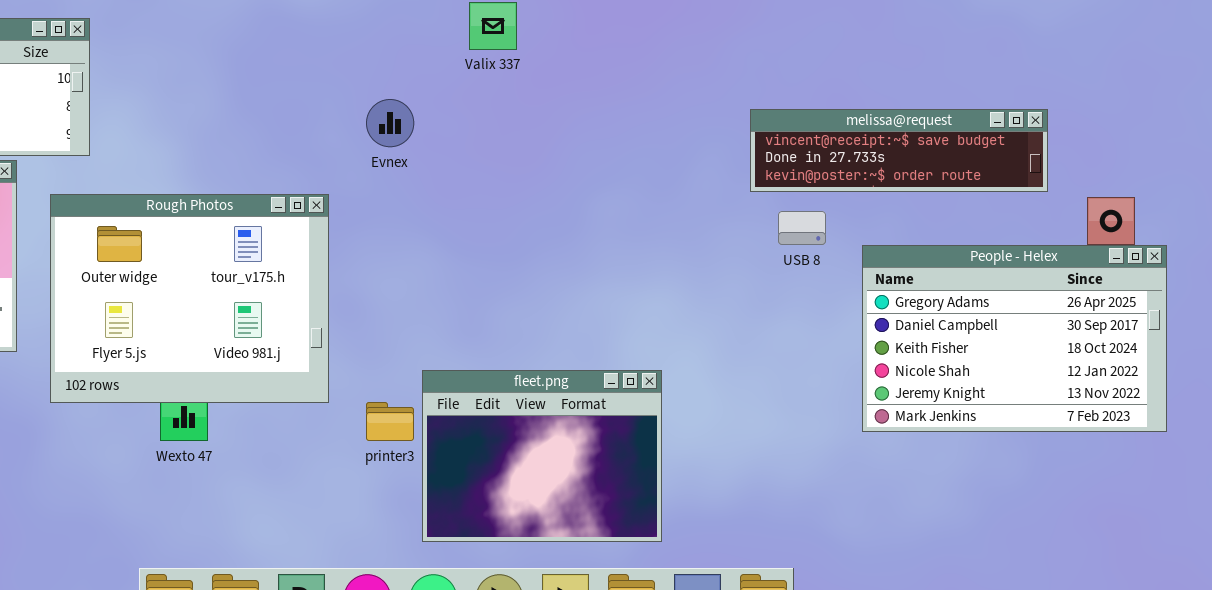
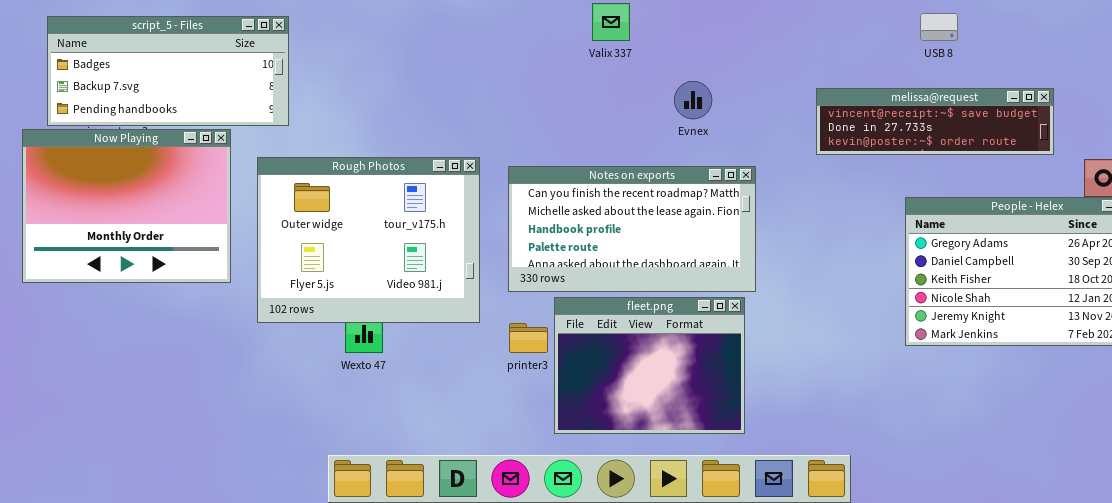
Evnex: [366,99,414,147] -> [674,81,712,119], moved
Notes on exports: none -> [508,166,756,292], opened
USB 8: [778,211,826,245] -> [920,13,958,41], moved

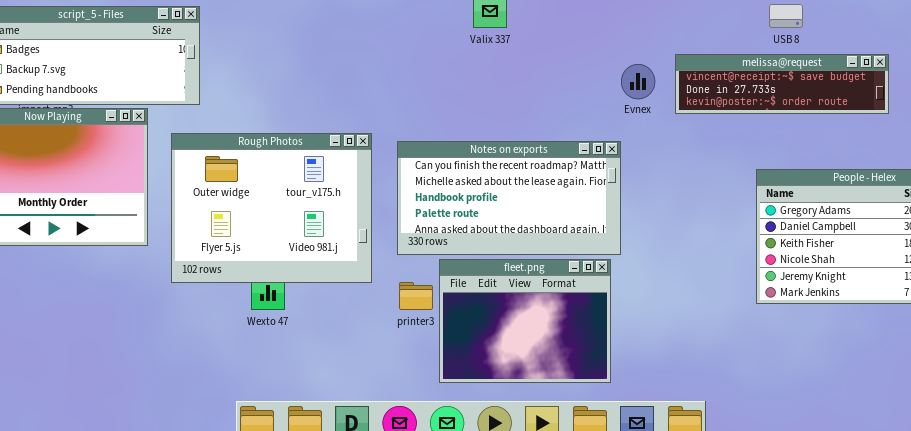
Evnex: [674,81,712,119] -> [621,64,655,99], moved
melissa@request: [816,88,1054,155] -> [675,54,889,114], moved

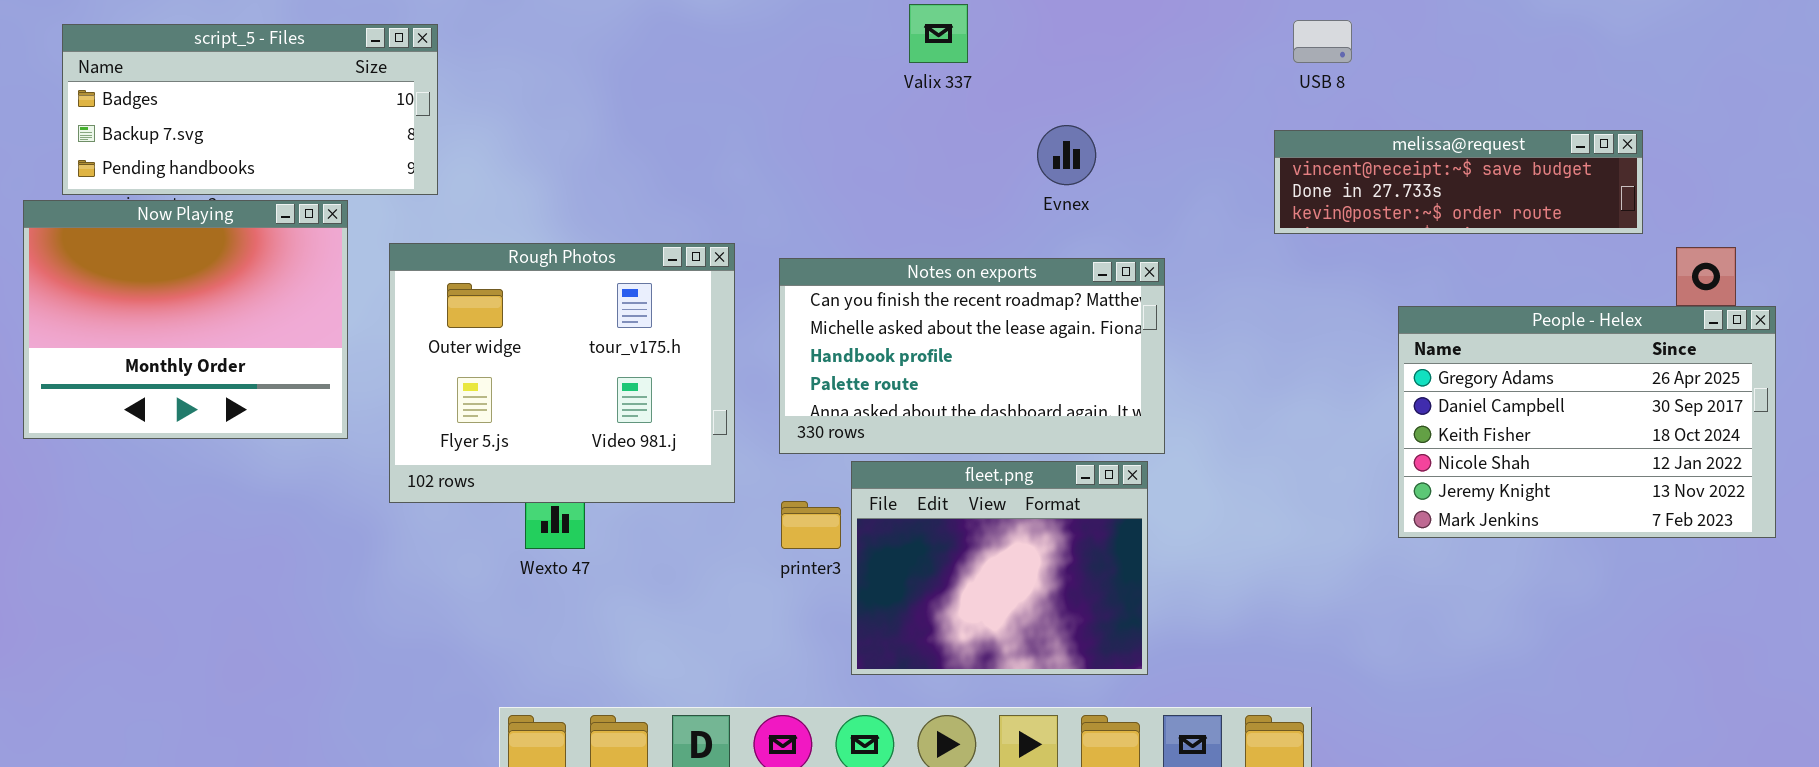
USB 8: [769,4,803,28] -> [1293,20,1352,63], moved
melissa@request: [675,54,889,114] -> [1274,130,1643,234], moved
Evnex: [621,64,655,99] -> [1037,125,1096,185], moved

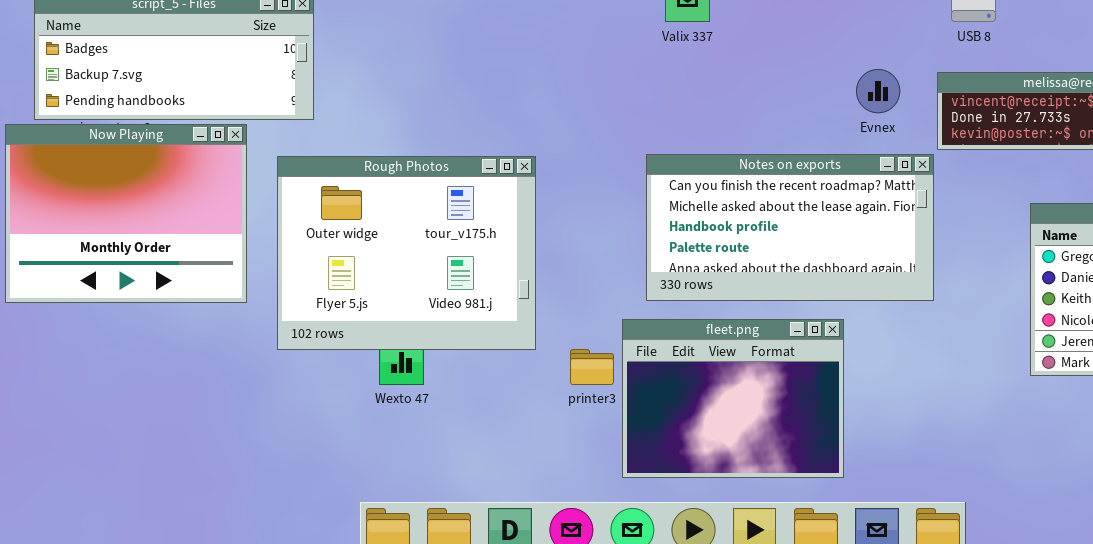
Evnex: [1037,125,1096,185] -> [856,69,900,113], moved
Notes on exports: [779,258,1165,454] -> [646,154,934,301], moved

